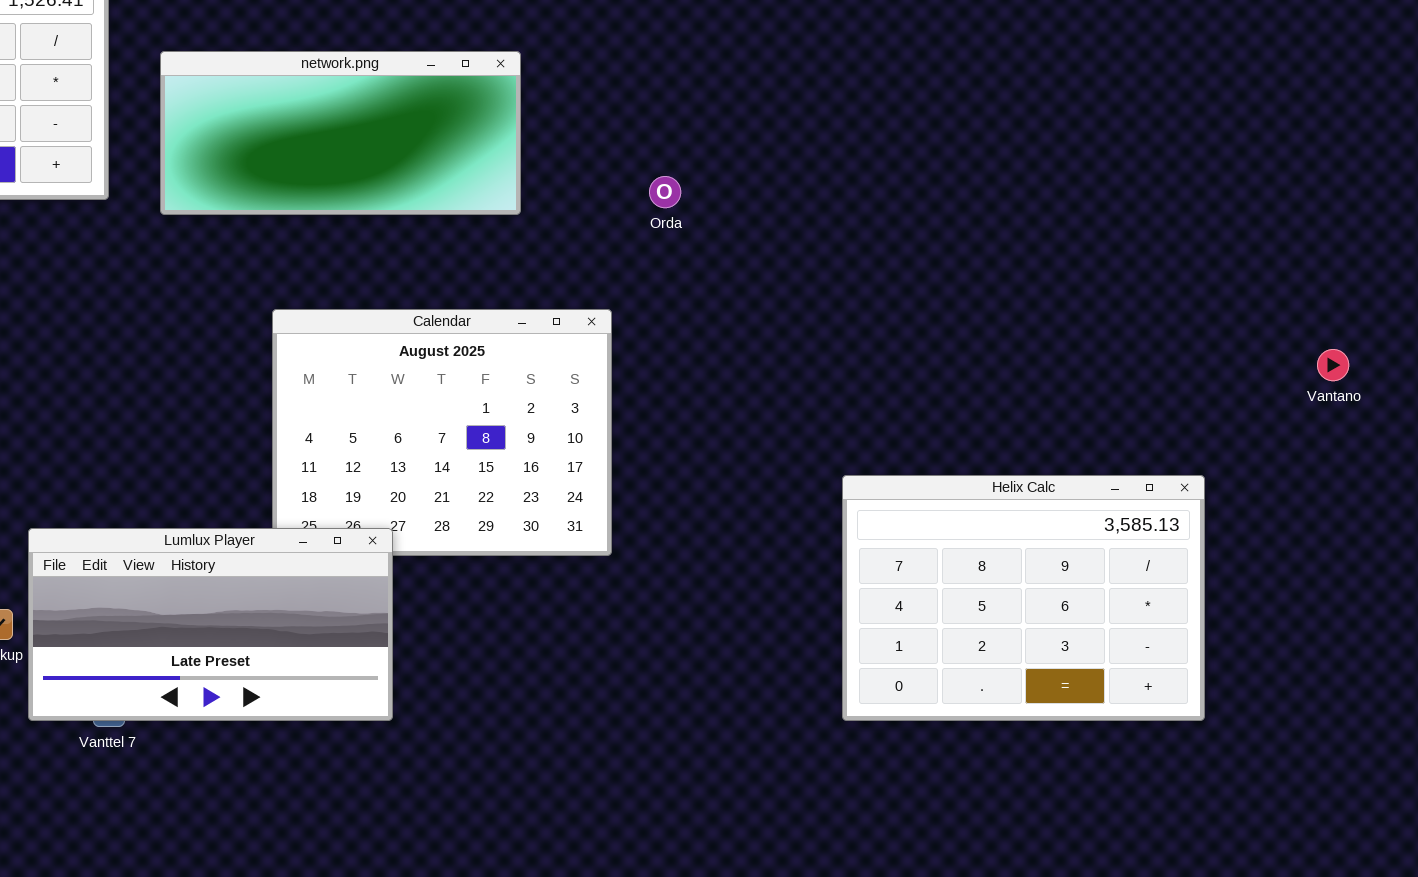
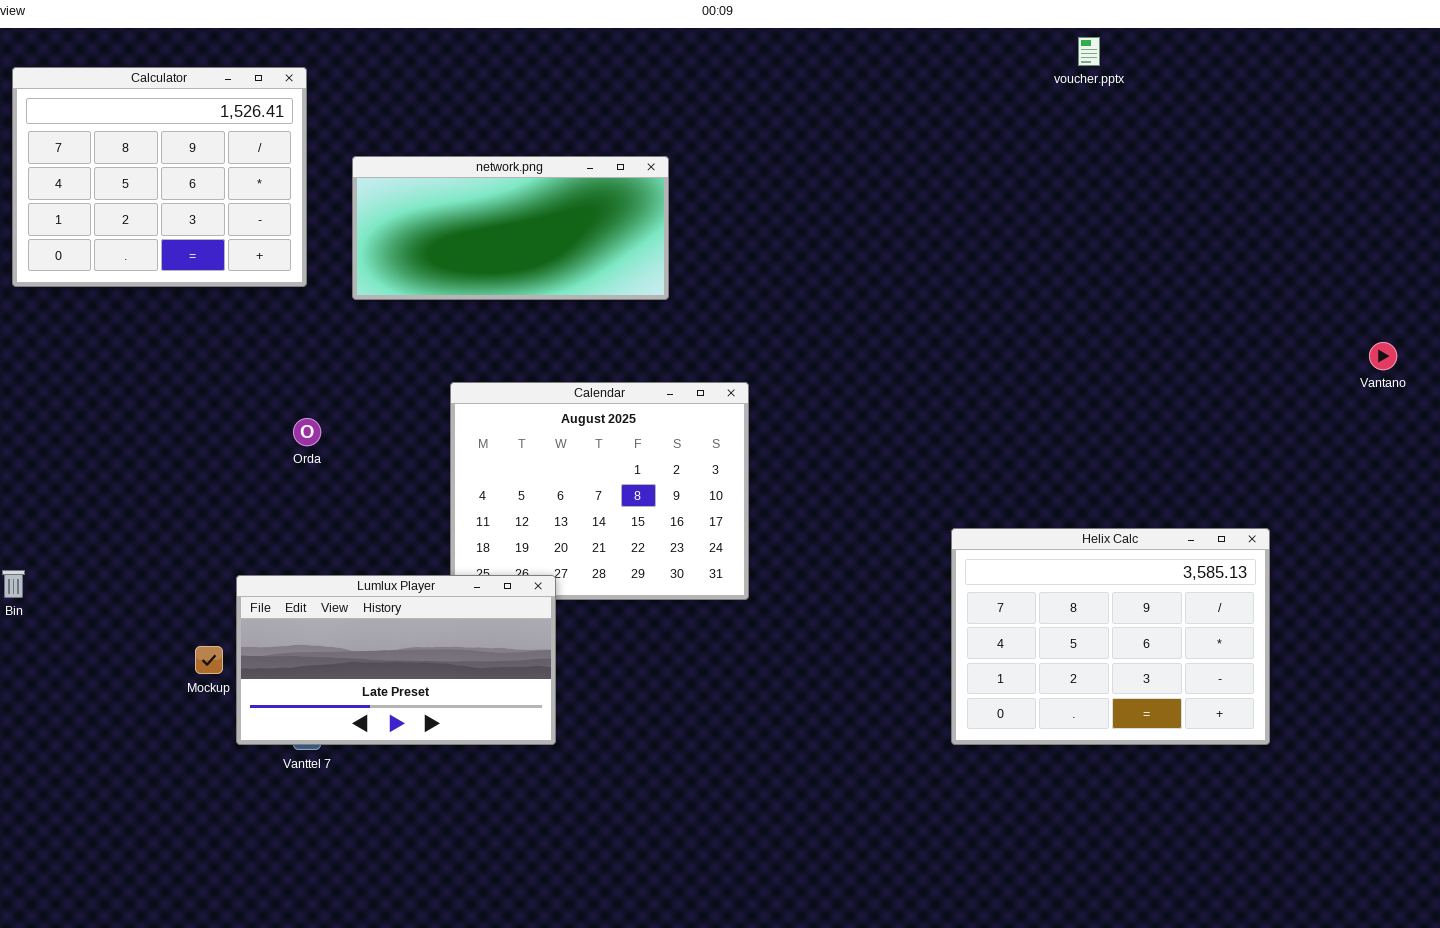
Orda: [649,176,681,208] -> [293,418,321,446], moved
Vantano: [1317,349,1349,381] -> [1369,342,1397,370], moved

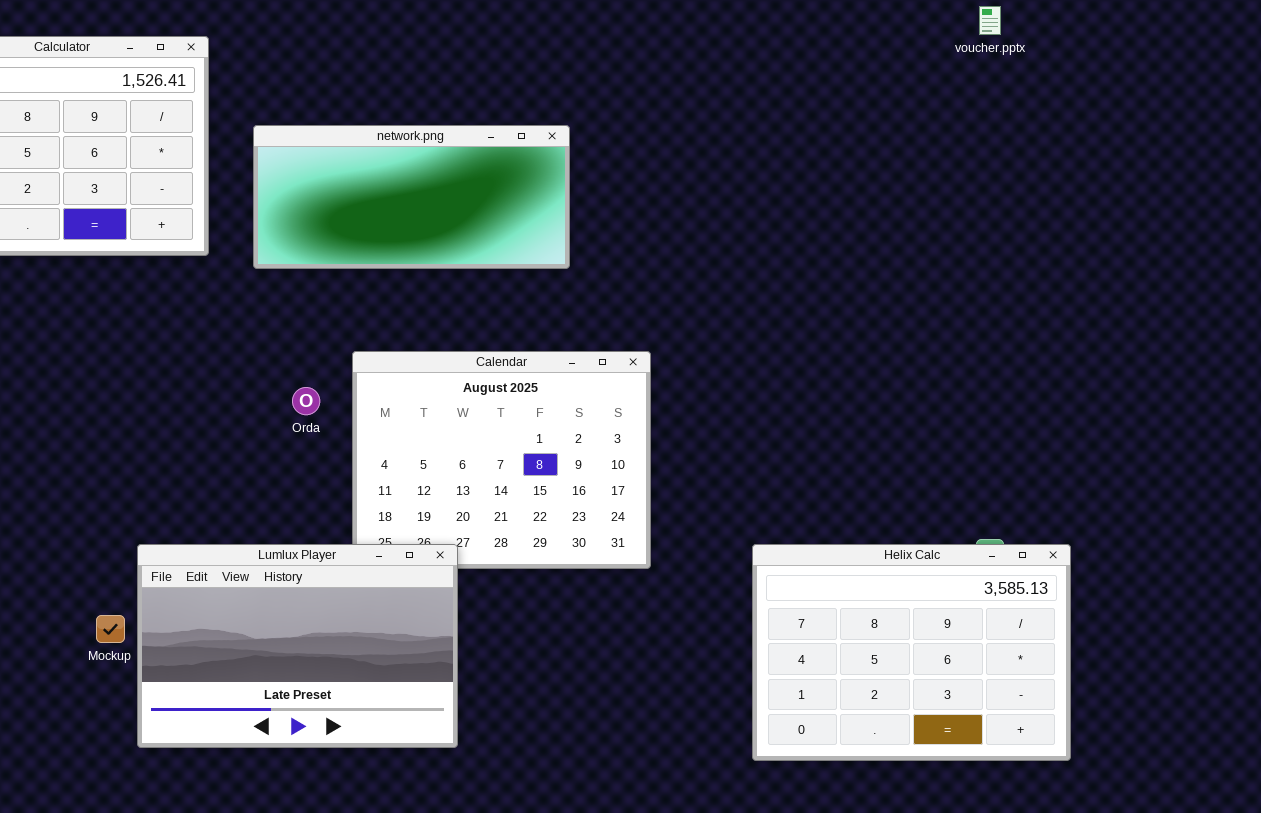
Orda: [293,418,321,446] -> [292,387,320,415], moved
Helix Calc: [951,528,1270,745] -> [752,544,1071,761], moved
Lumlux Player: [236,575,556,745] -> [137,544,458,748], resized

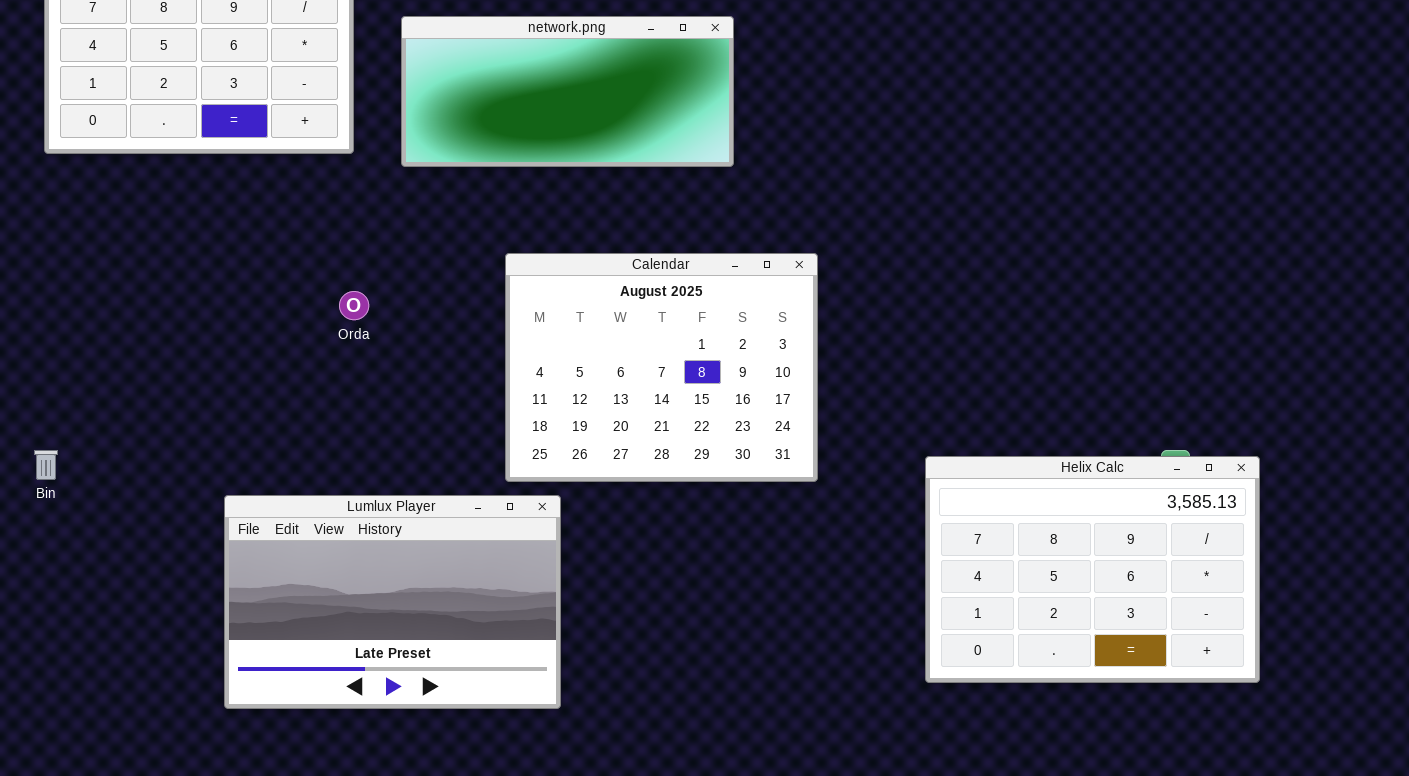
Orda: [292,387,320,415] -> [339,291,369,320], moved
Lumlux Player: [137,544,458,748] -> [224,495,561,709], moved

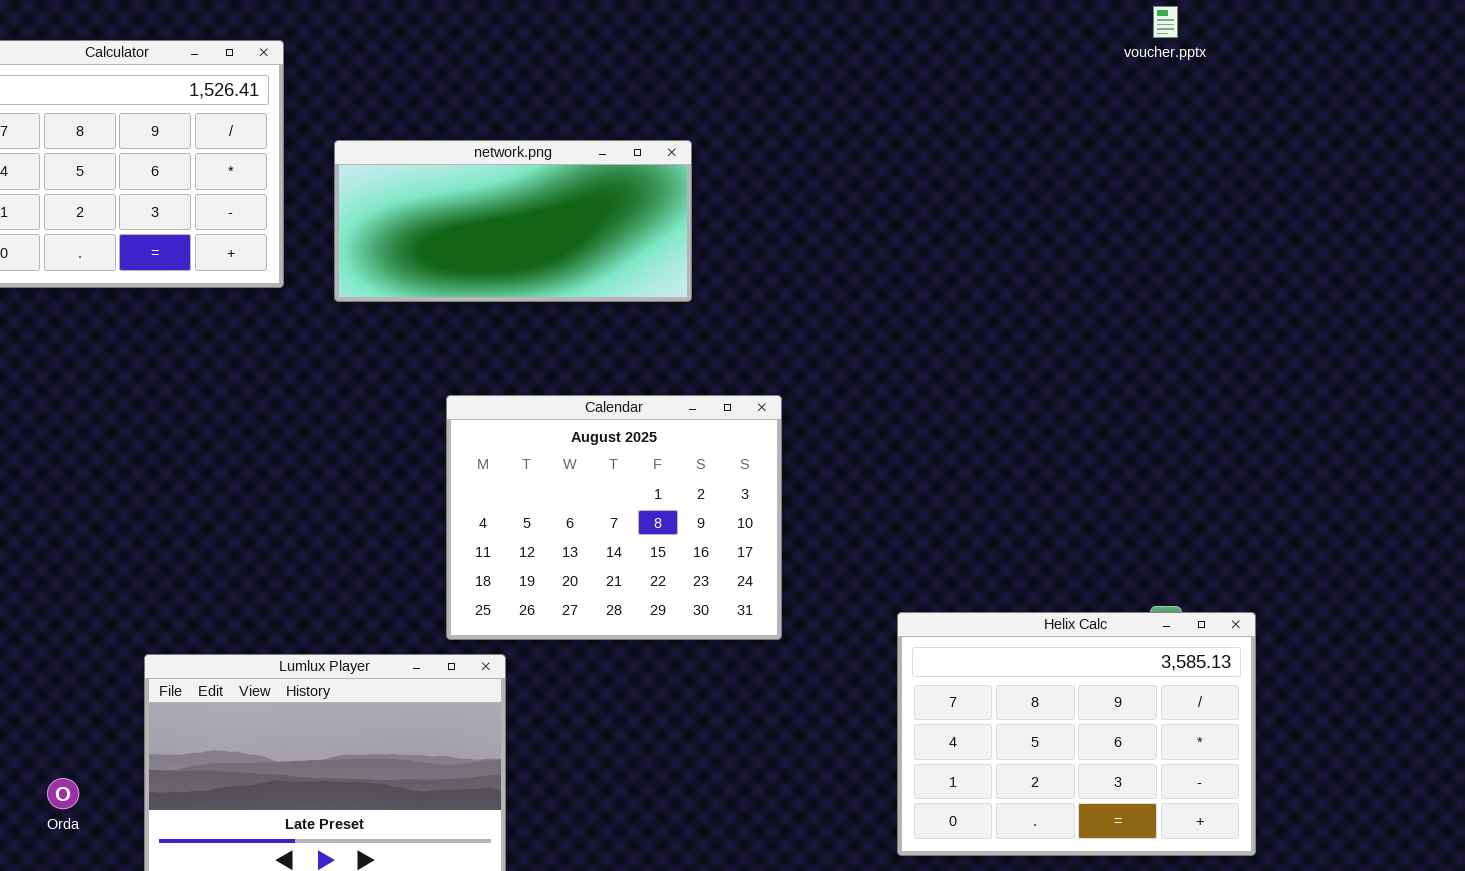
Orda: [339,291,369,320] -> [47,778,79,809], moved

